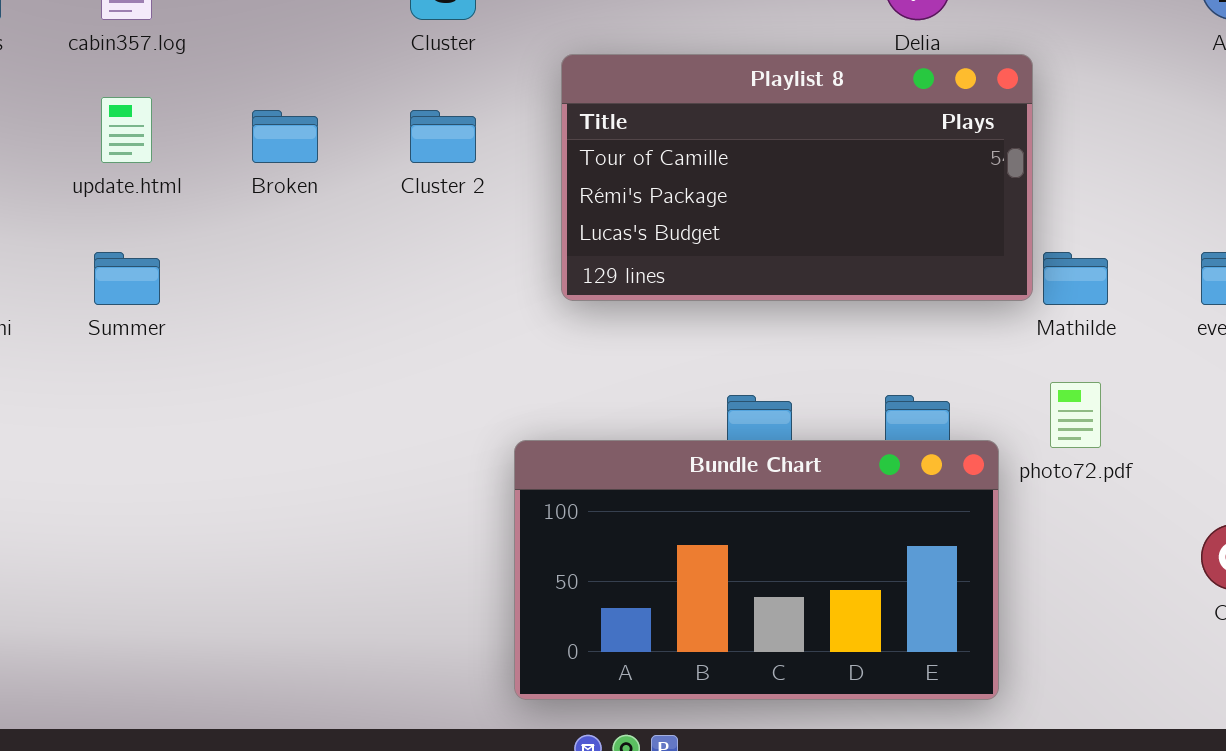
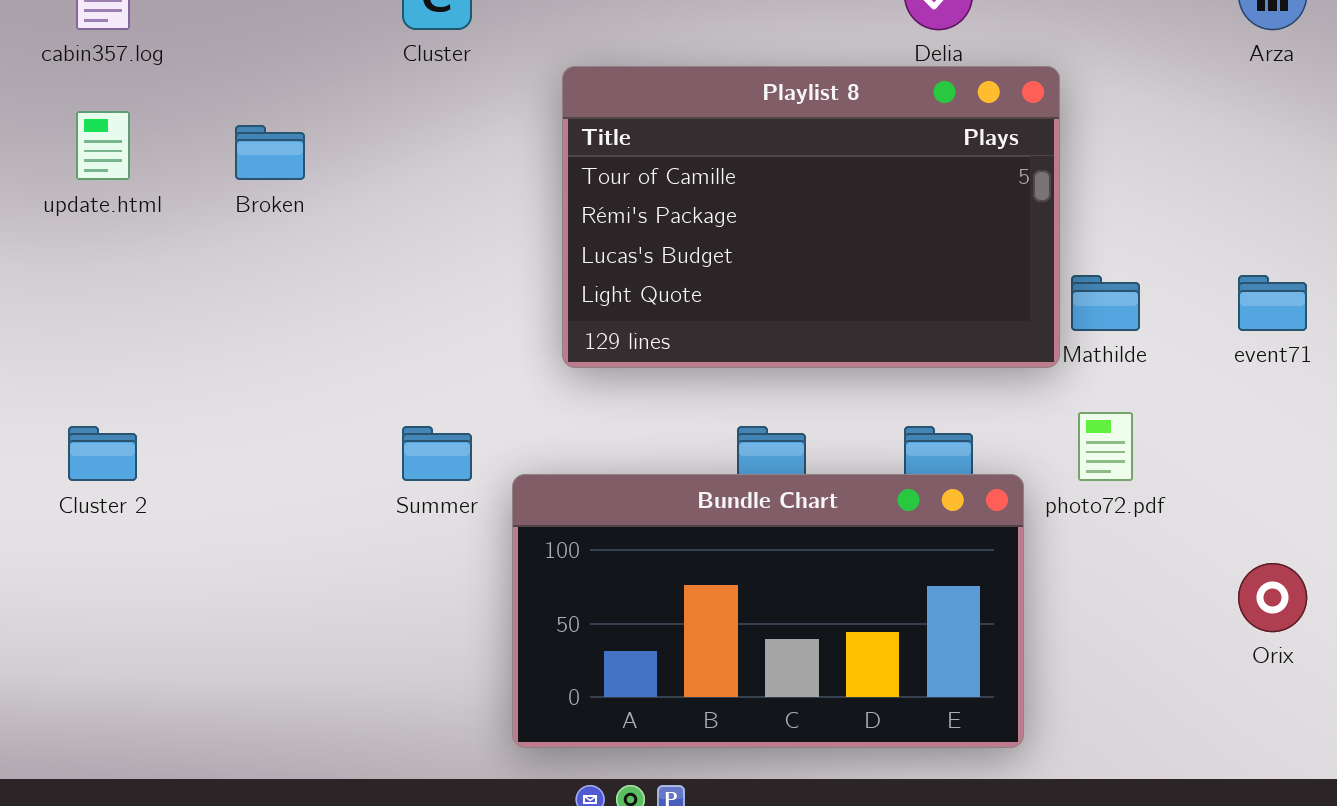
Playlist 8: [561,54,1033,301] -> [562,66,1060,368], resized
Cluster 2: [410,110,476,163] -> [68,426,137,481], moved
Summer: [94,252,160,305] -> [402,426,472,481], moved

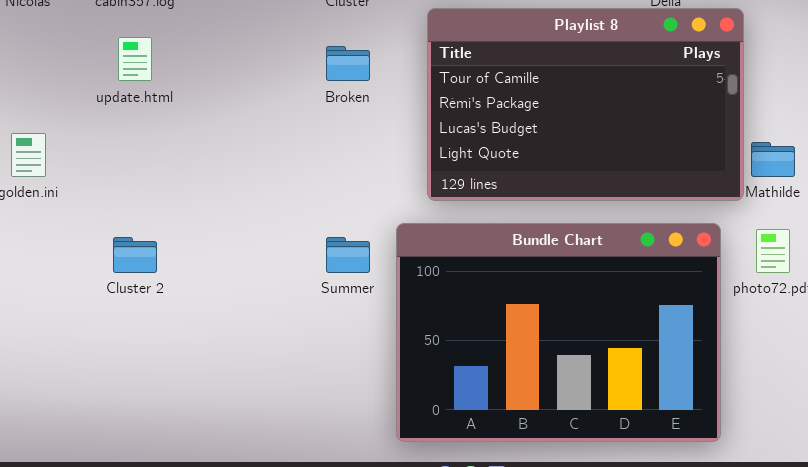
Broken: [235,125,305,180] -> [326,46,370,81], moved
Bundle Chart: [512,474,1024,748] -> [396,223,721,442], resized

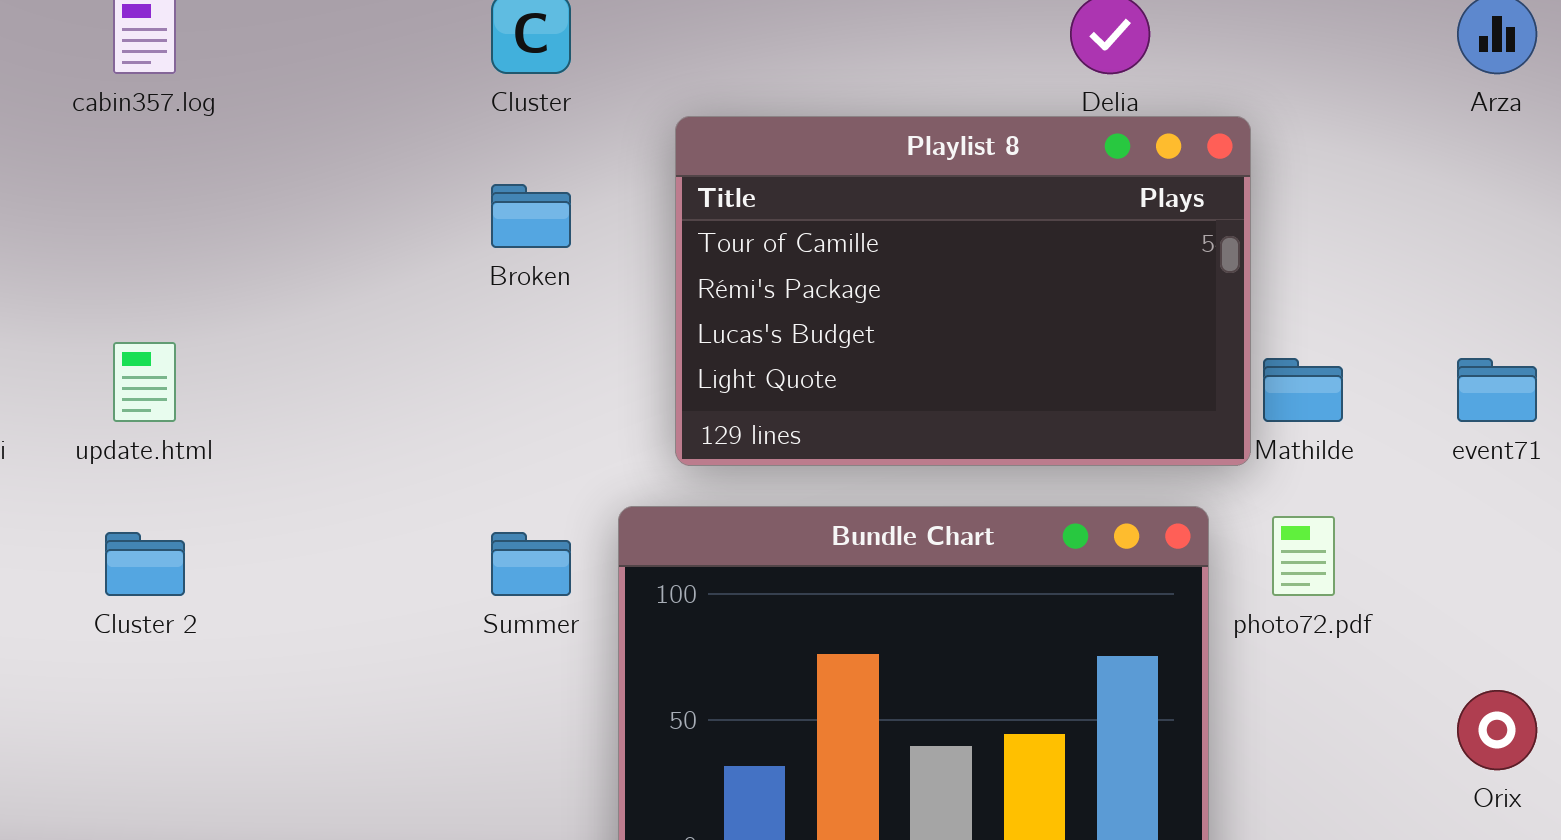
update.html: [118,37,152,81] -> [113,342,176,422], moved

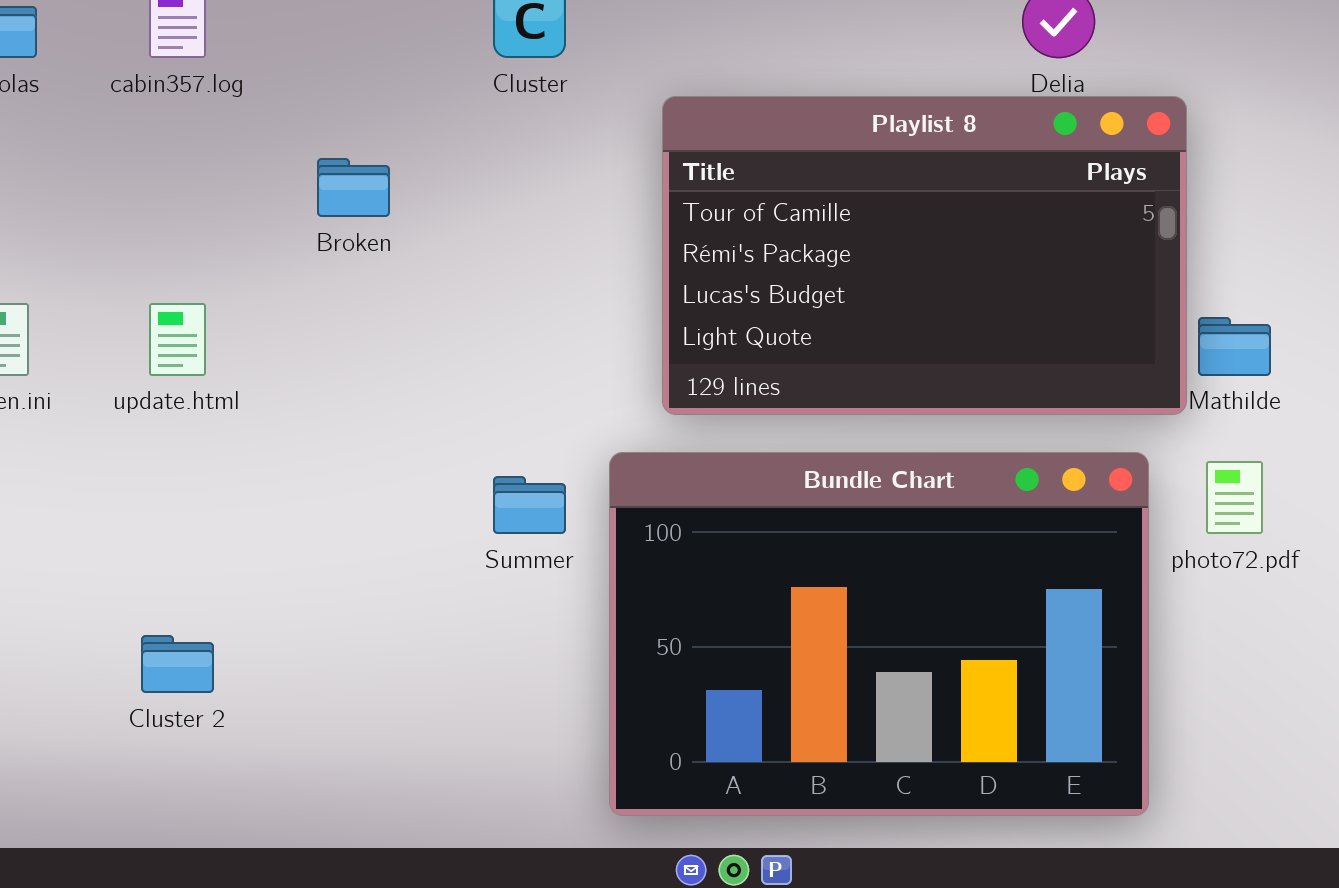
Broken: [491,184,571,248] -> [317,158,390,217], moved
Cluster 2: [105,532,185,596] -> [141,635,214,693], moved

